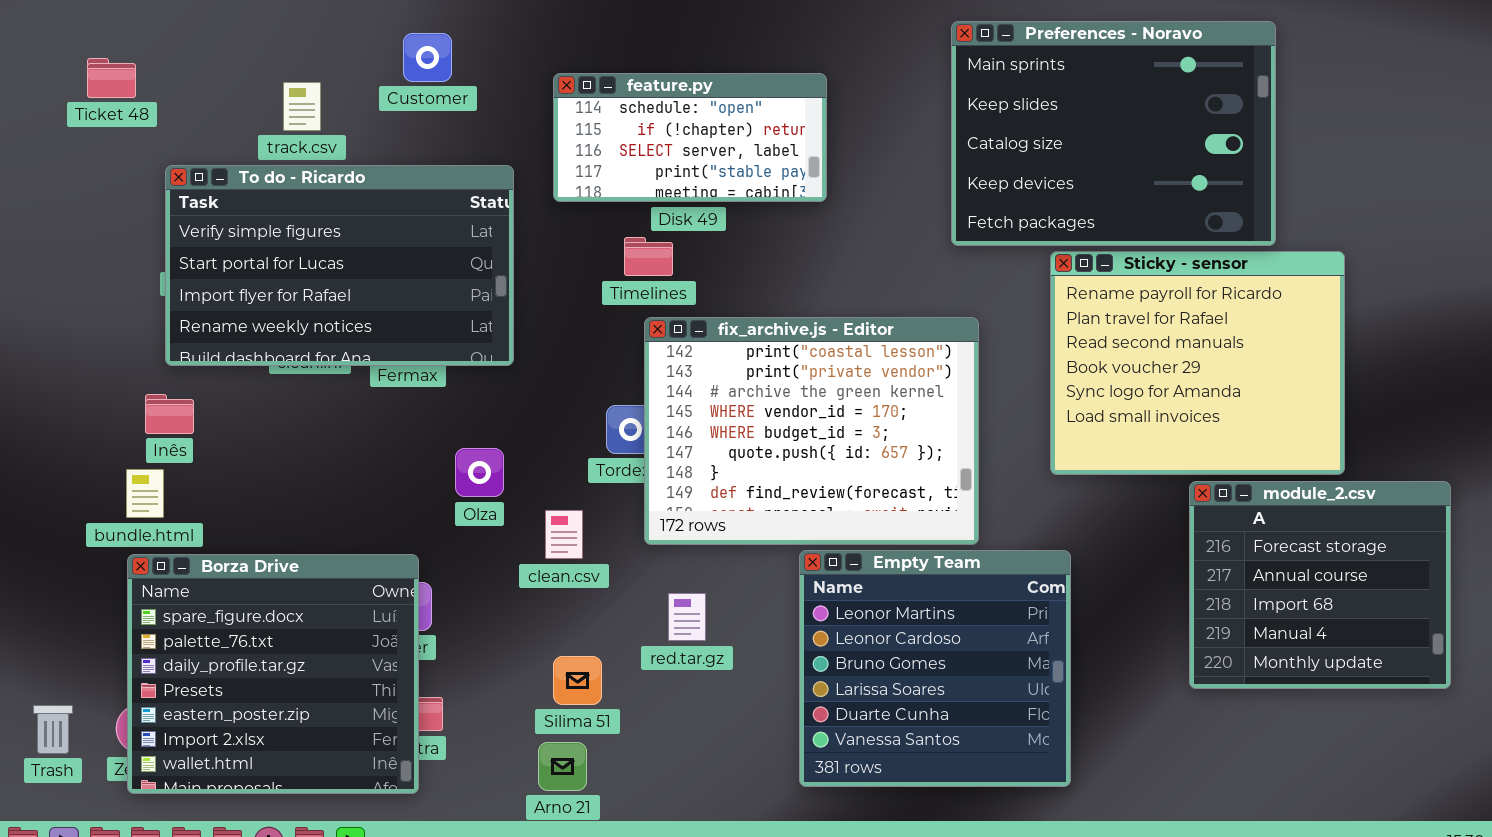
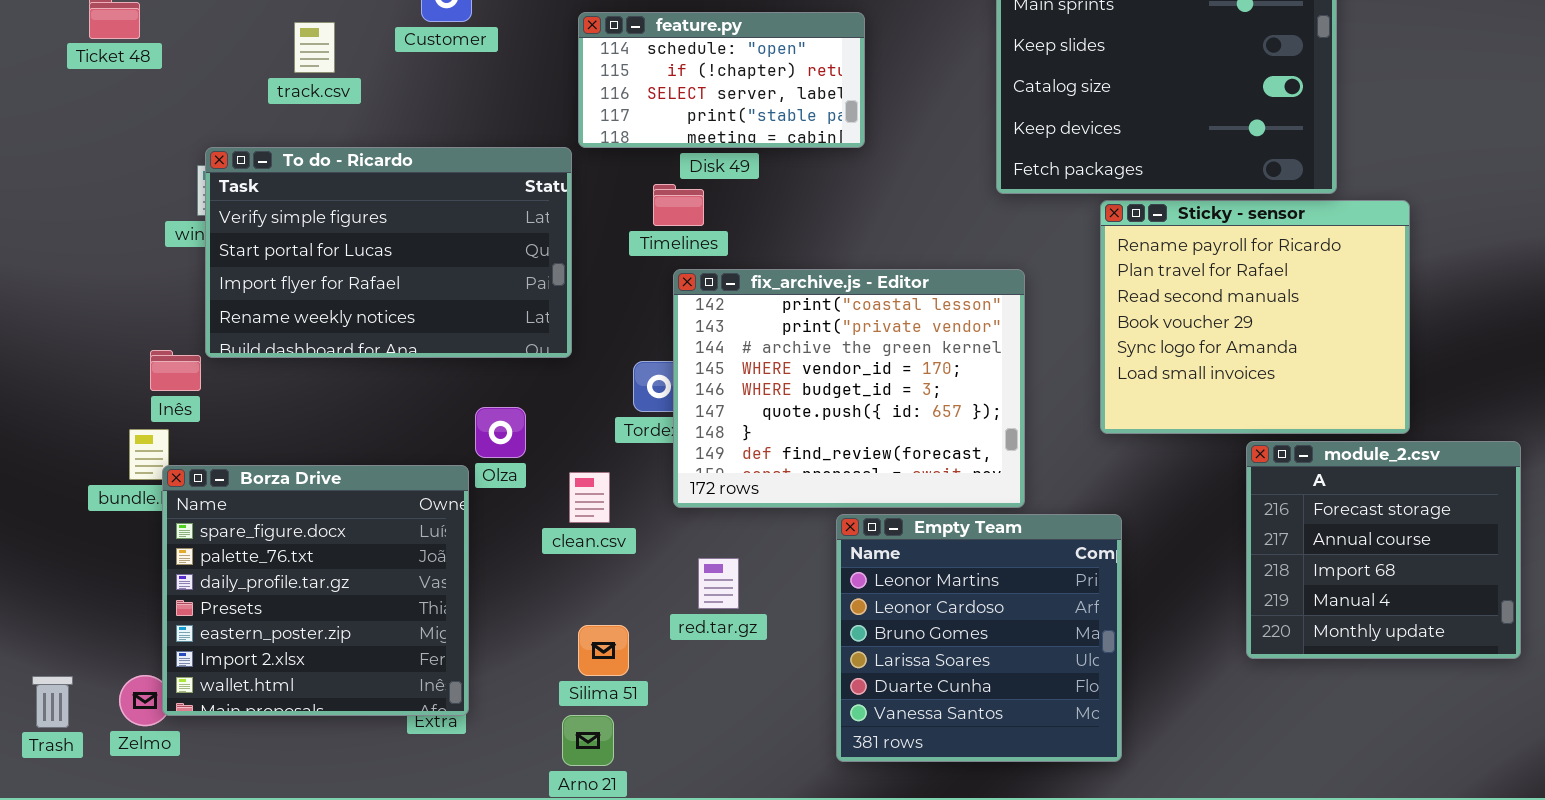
To do - Ricardo: [165,165,514,366] -> [205,147,572,358], moved
Borza Drive: [127,554,419,794] -> [162,465,469,716], moved

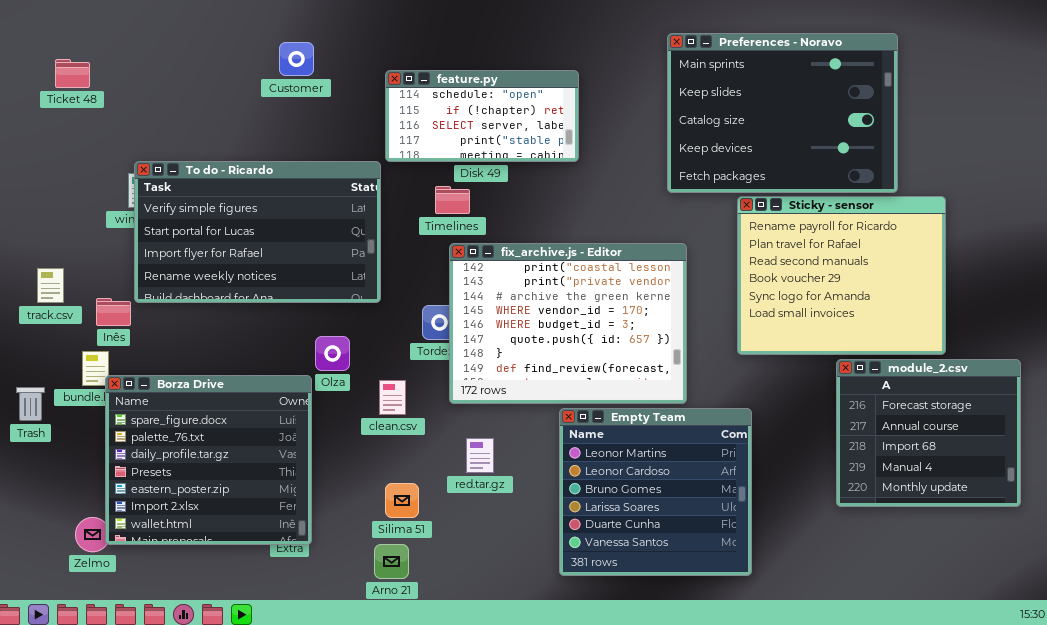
track.csv: [294,22,335,73] -> [37,268,64,303], moved
Trash: [32,676,73,728] -> [16,387,45,421], moved

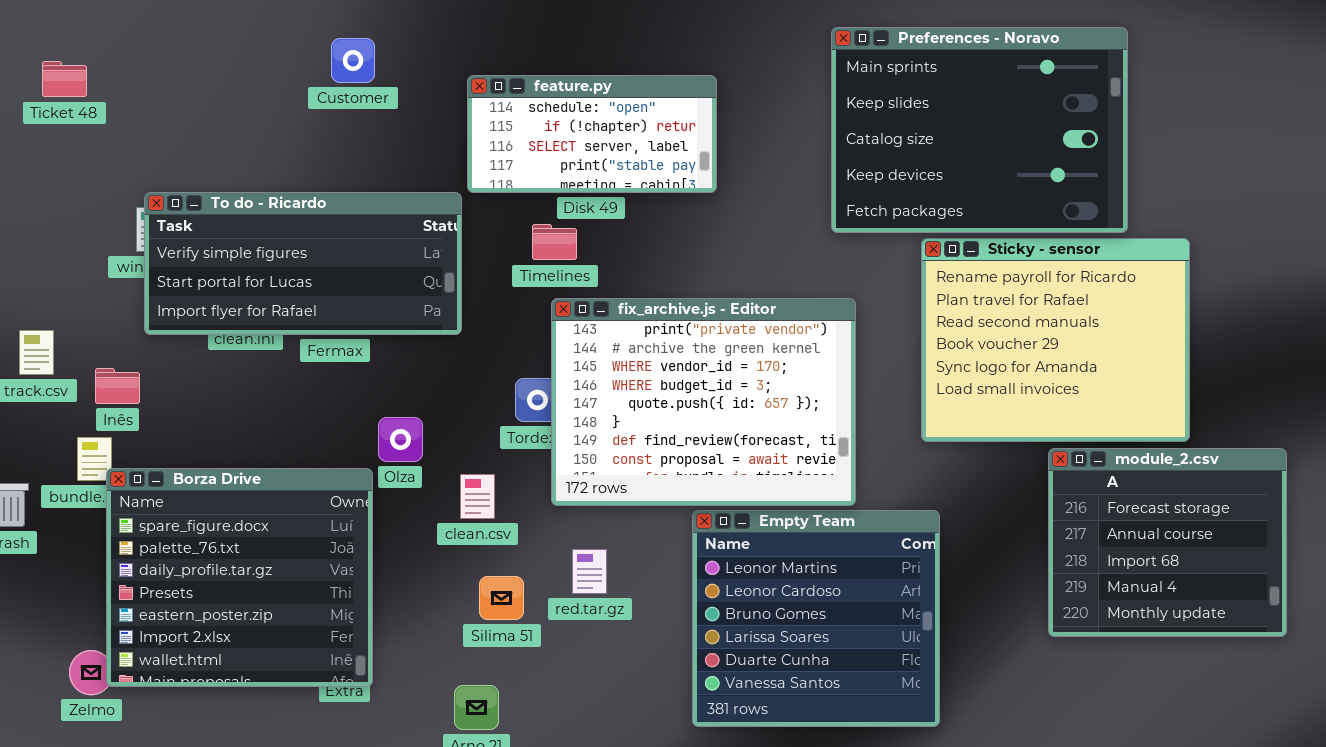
To do - Ricardo: [134,161,381,303] -> [144,192,462,335], resized
fix_archive.js - Editor: [449,243,687,404] -> [551,298,856,506], scrolled down 1 row
Silima 51: [385,483,419,518] -> [479,576,524,620], moved

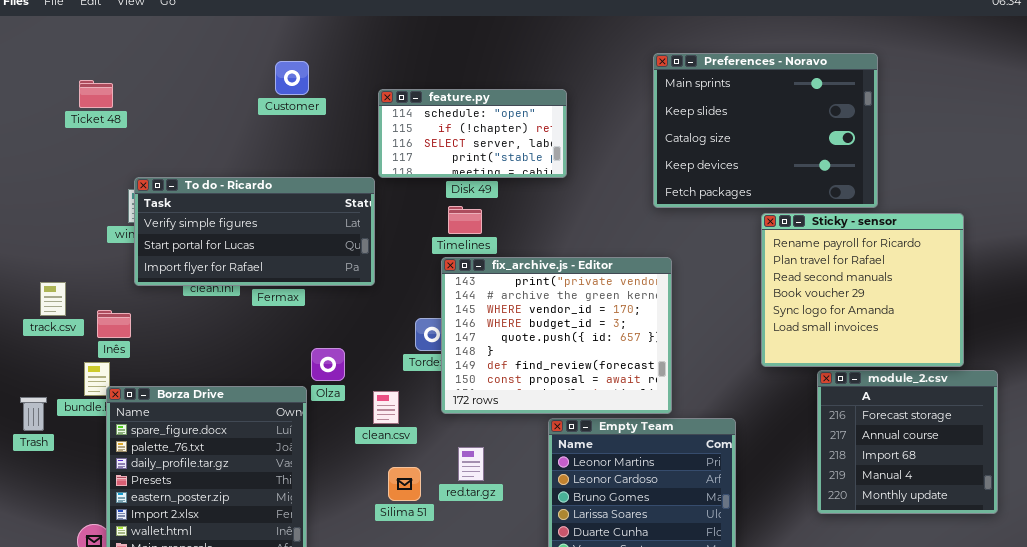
Ticket 48: [42,61,87,97] -> [79,80,113,108], moved
Timelines: [532,224,577,260] -> [448,206,482,234], moved
Sticky - sensor: [921,238,1190,442] -> [761,213,964,367], moved

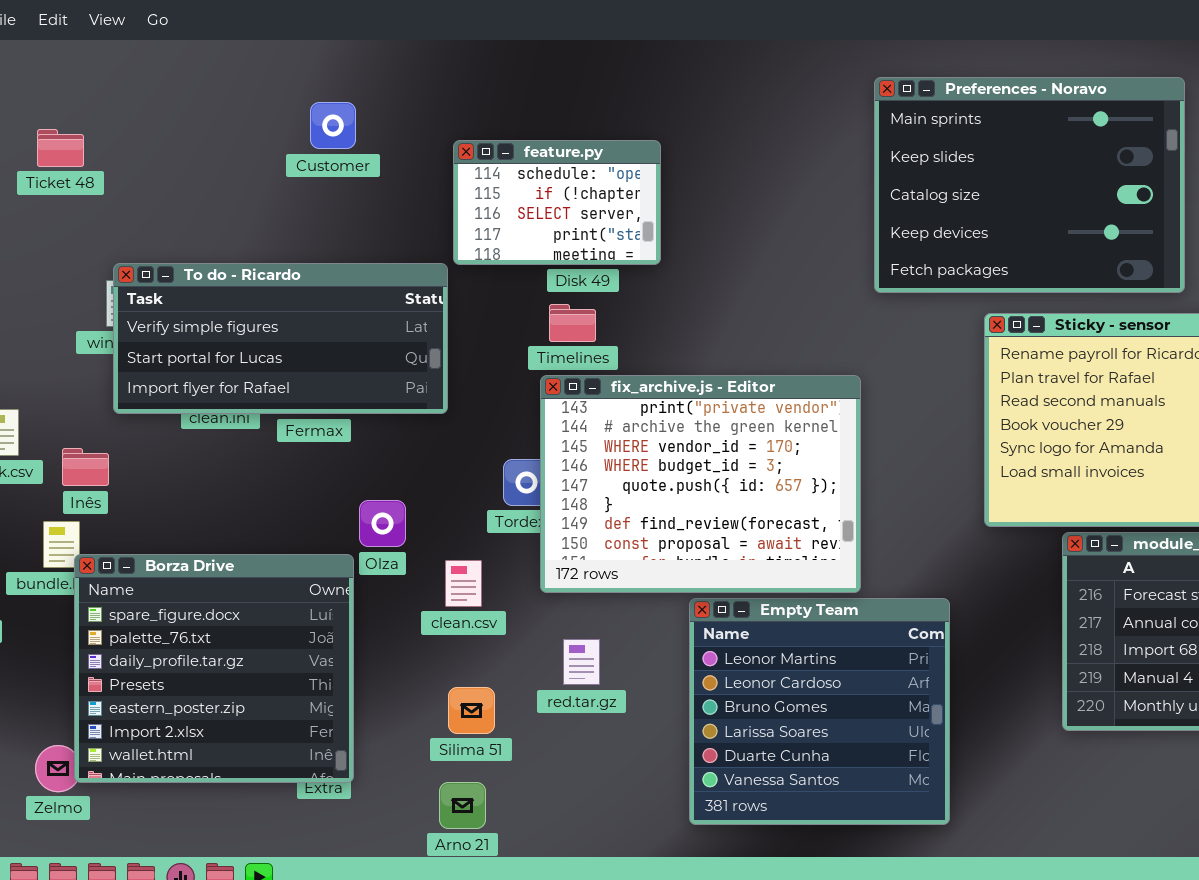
Preferences - Noravo: [653,53,878,208] -> [874,77,1185,293], moved
feature.py: [378,89,567,178] -> [453,140,661,265], resized
Silima 51: [388,467,421,501] -> [448,687,495,734], moved

